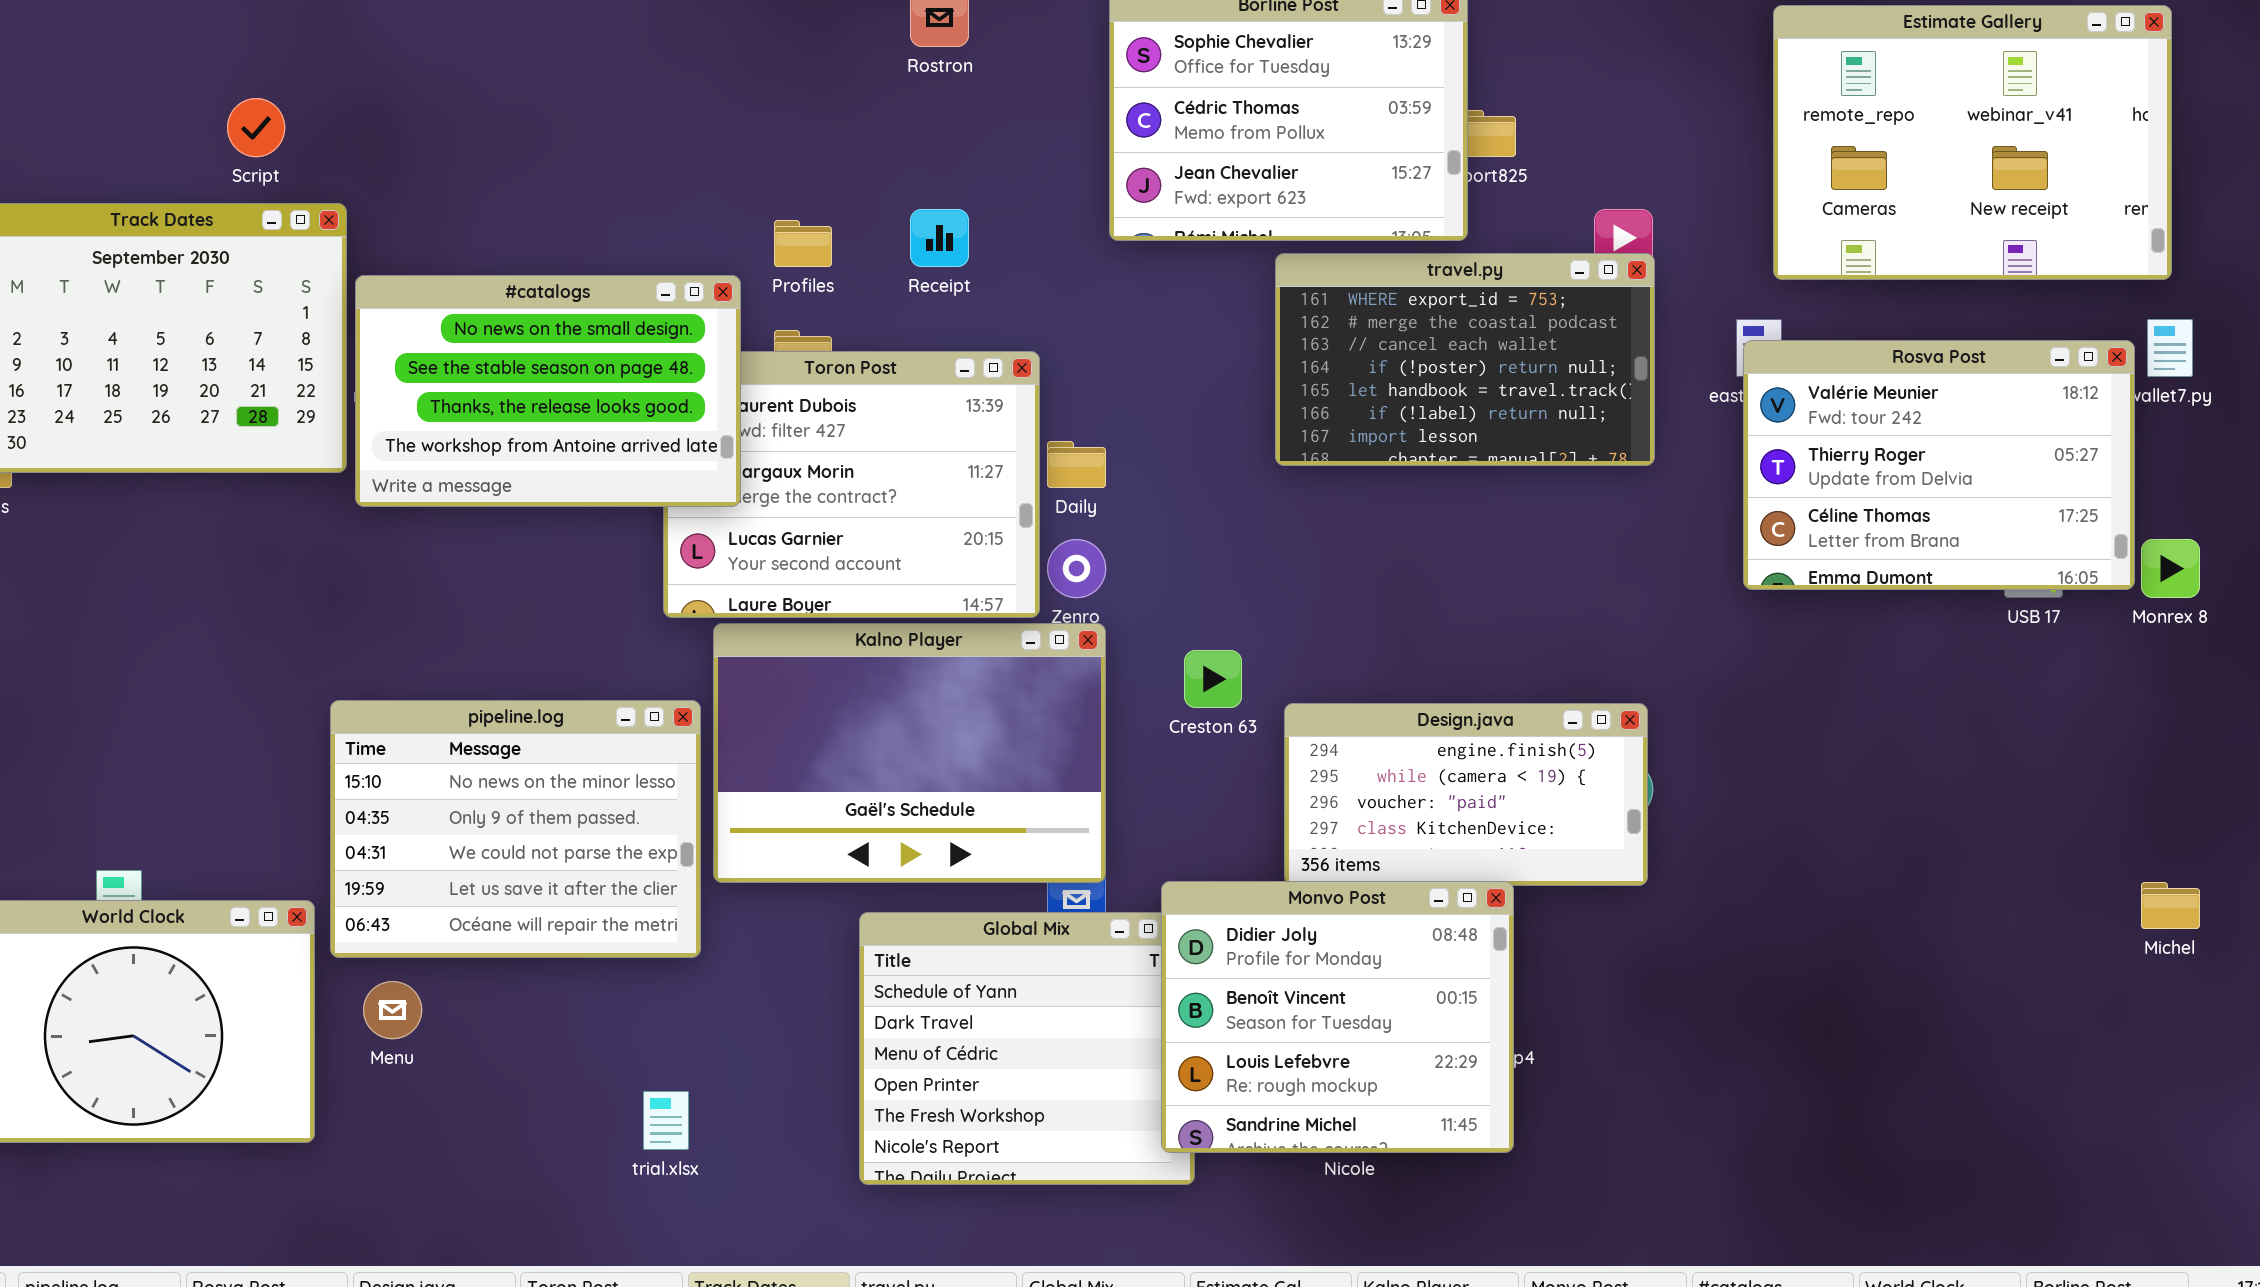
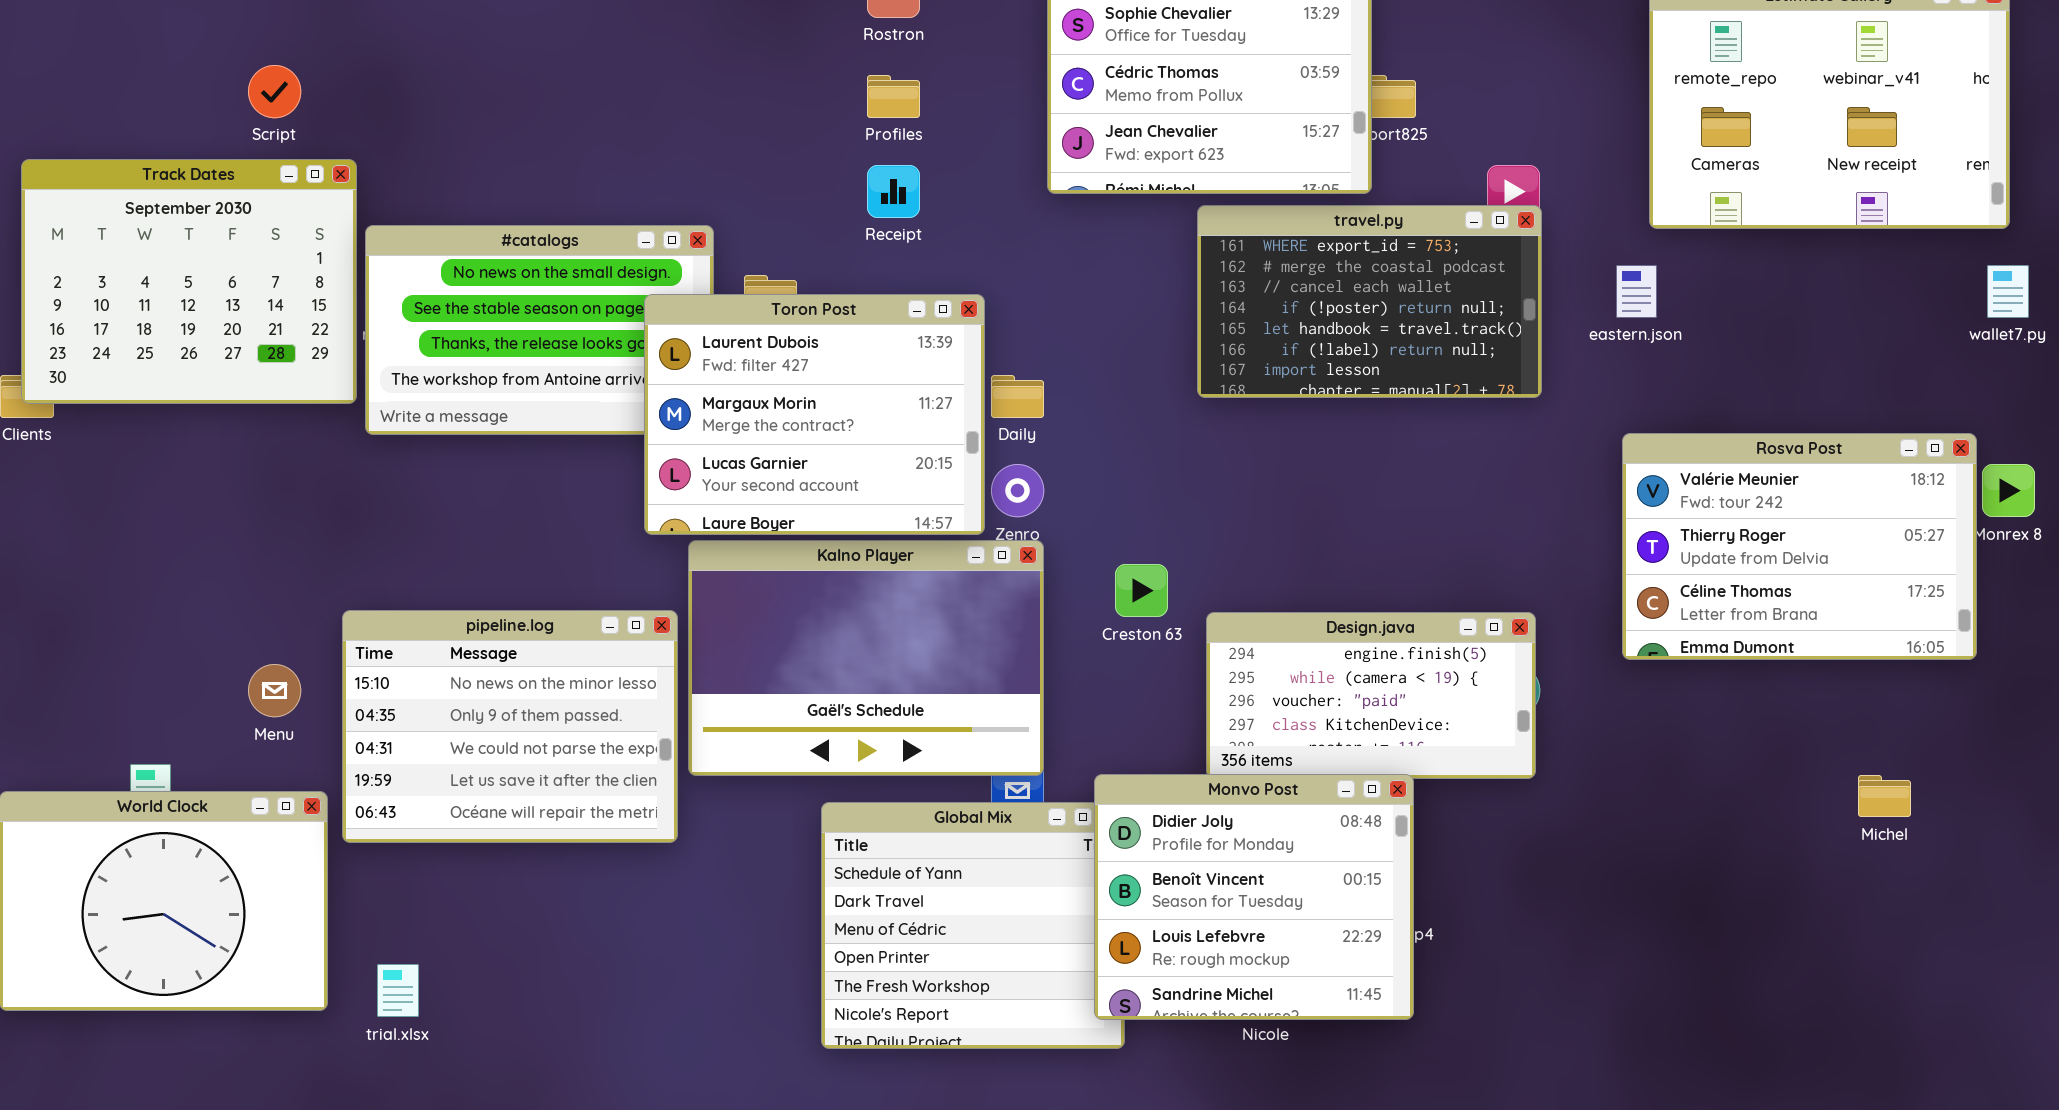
Profiles: [774,220,832,267] -> [867,75,920,118], moved
Rosva Post: [1743,340,2135,590] -> [1622,433,1977,660], moved
Toron Post: [663,351,1040,618] -> [644,294,985,535], raised
Michel: [2141,882,2200,929] -> [1858,775,1911,817], moved
Menu: [363,981,422,1039] -> [248,664,301,717], moved
trial.xlsx: [643,1091,689,1150] -> [377,964,419,1017], moved

